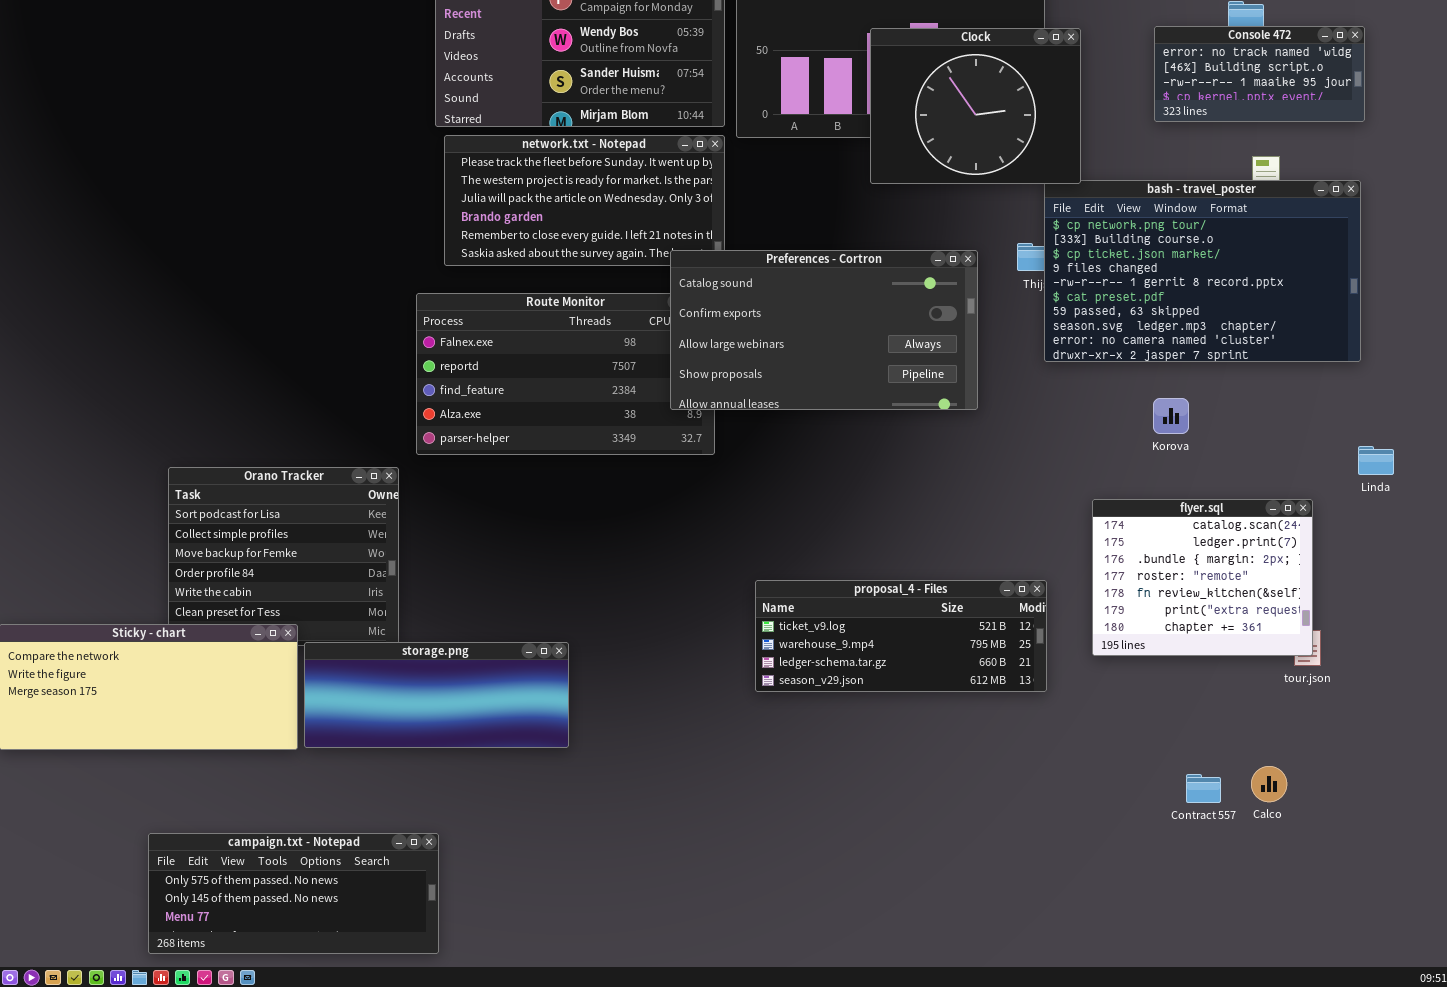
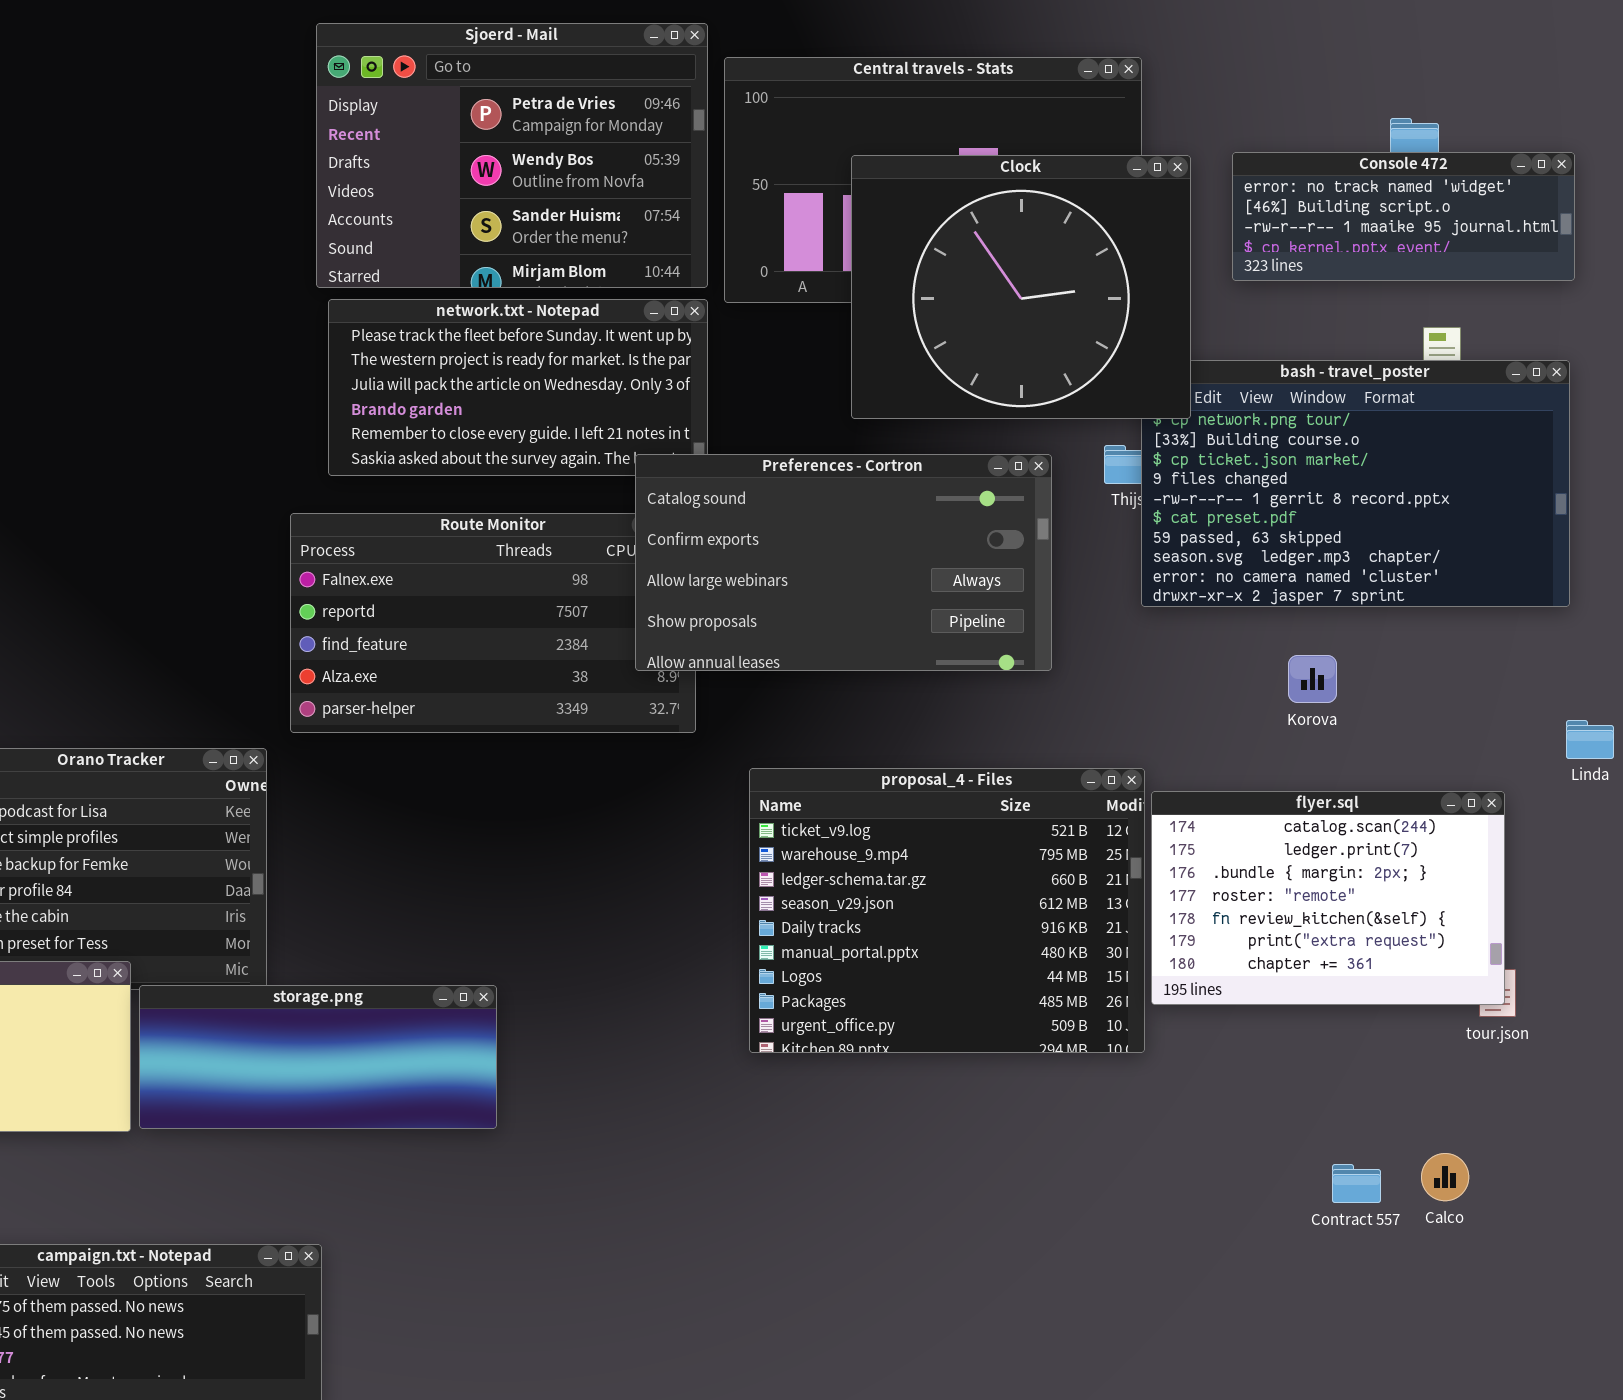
Console 472: [1154,26,1365,122] -> [1232,152,1575,281], resized
Clock: [870,28,1081,184] -> [851,155,1191,419], resized
flyer.sql: [1092,499,1313,656] -> [1151,791,1505,1005], resized
proposal_4 - Files: [755,580,1047,692] -> [749,768,1145,1053], resized

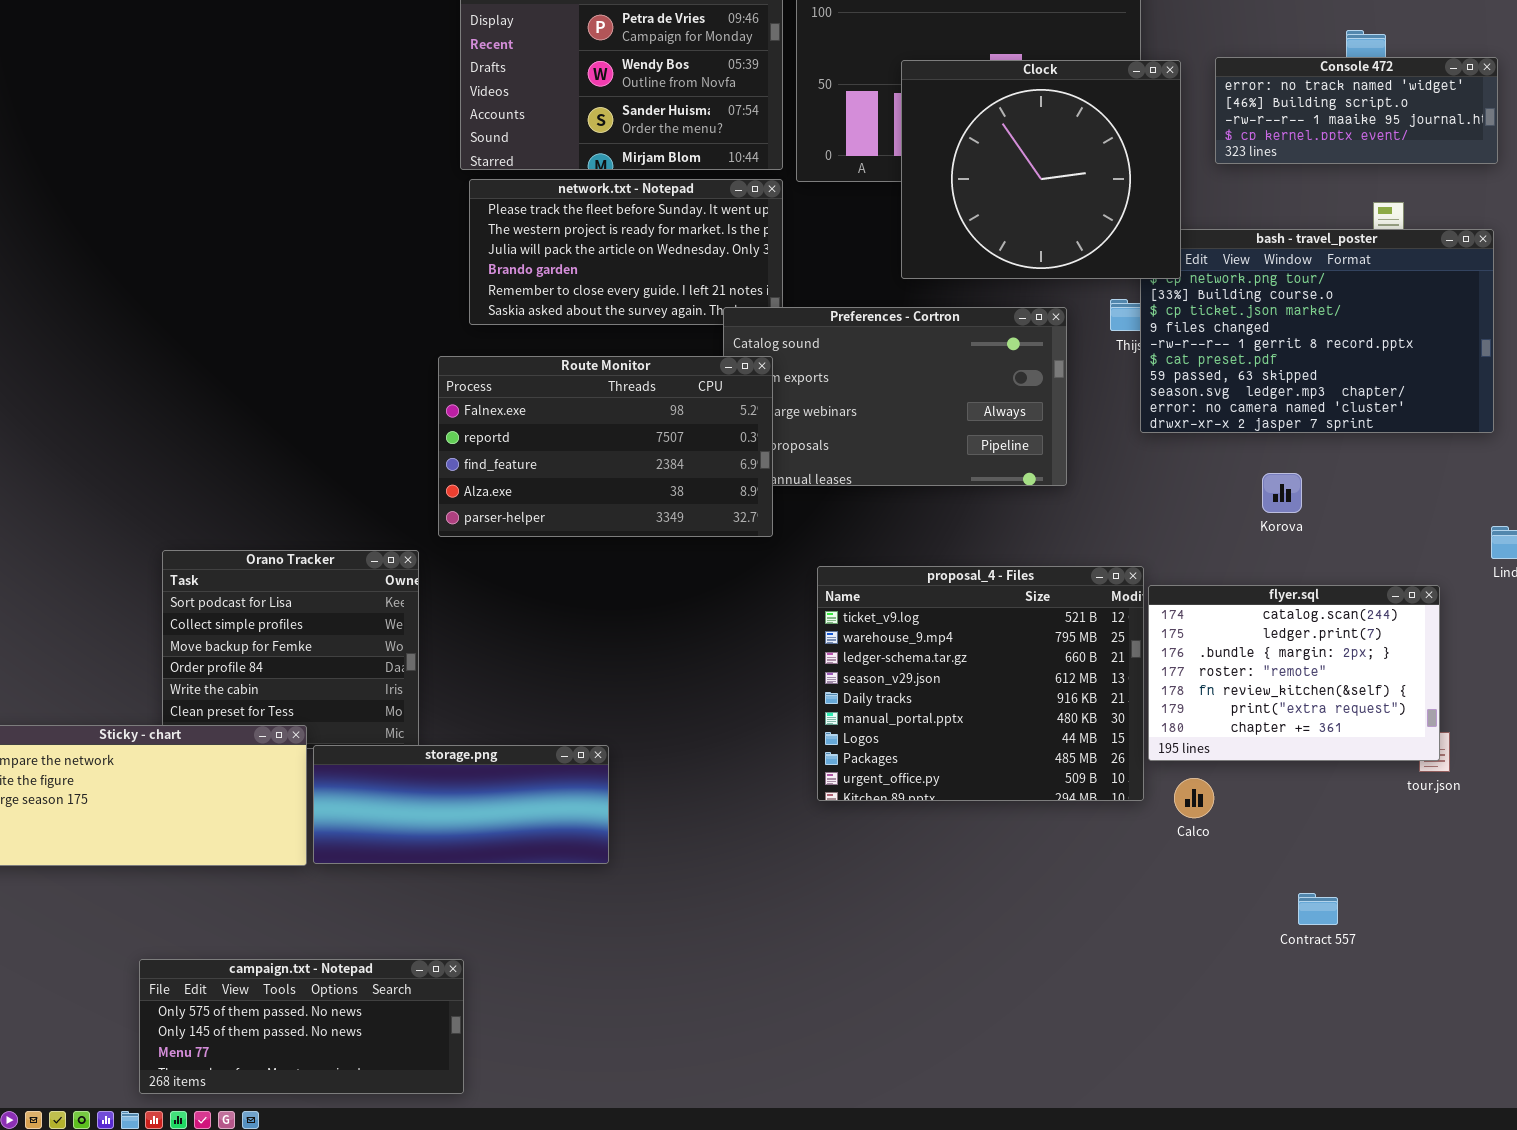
Route Monitor: [290,513,696,733] -> [438,356,773,537], raised
Calco: [1421,1153,1469,1201] -> [1174,778,1214,818], moved

